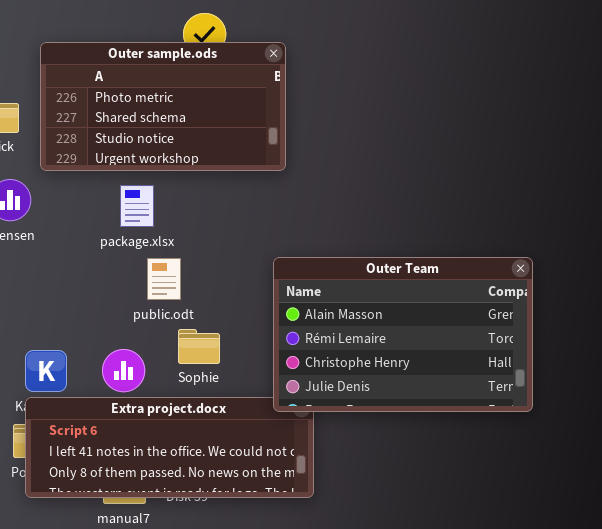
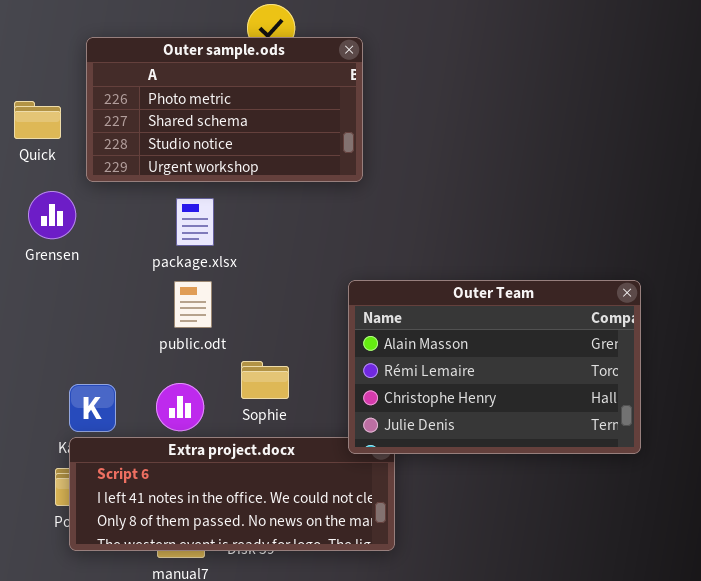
public.odt: [147,258,181,300] -> [174,281,212,328], moved

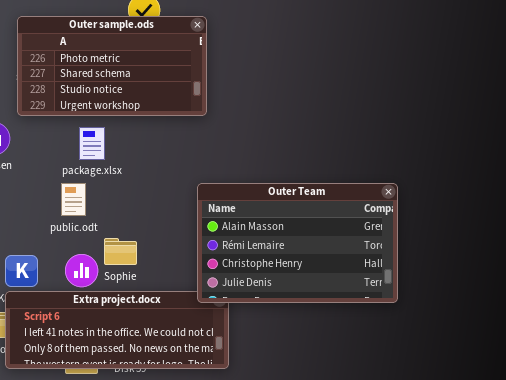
public.odt: [174,281,212,328] -> [61,183,86,216], moved
Sophie: [241,361,289,399] -> [104,238,137,265], moved

